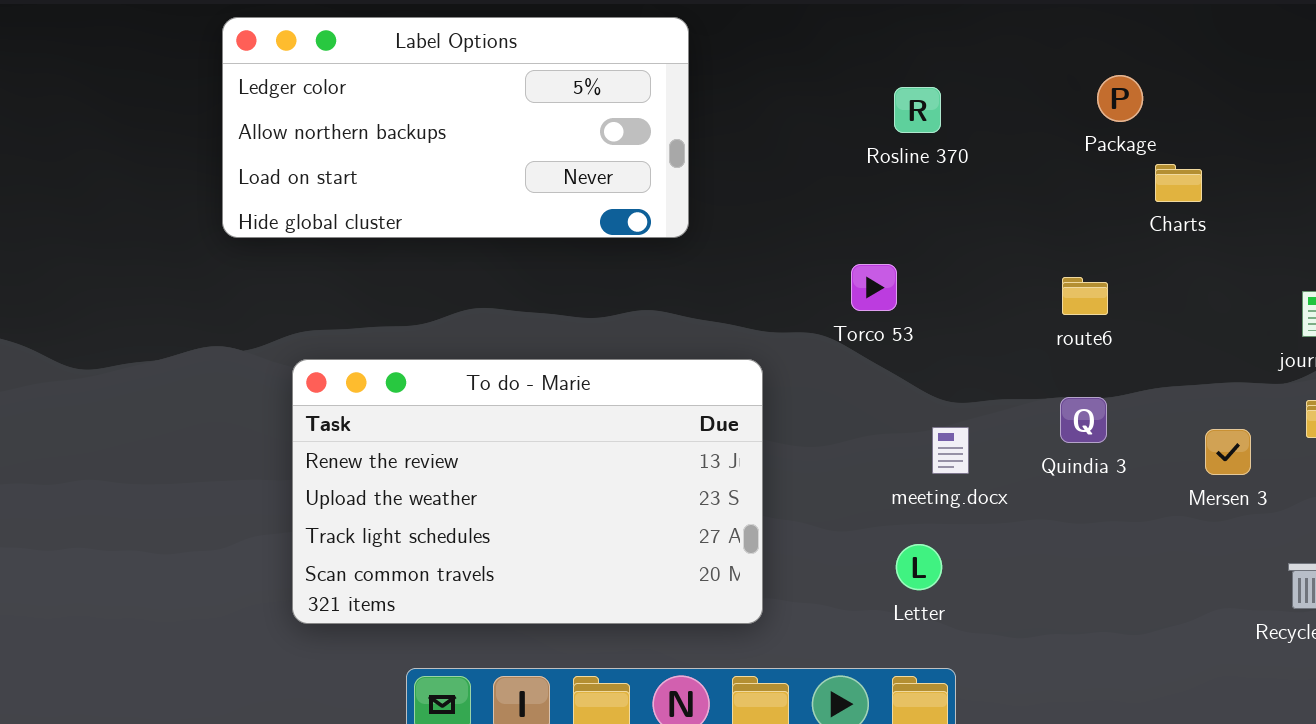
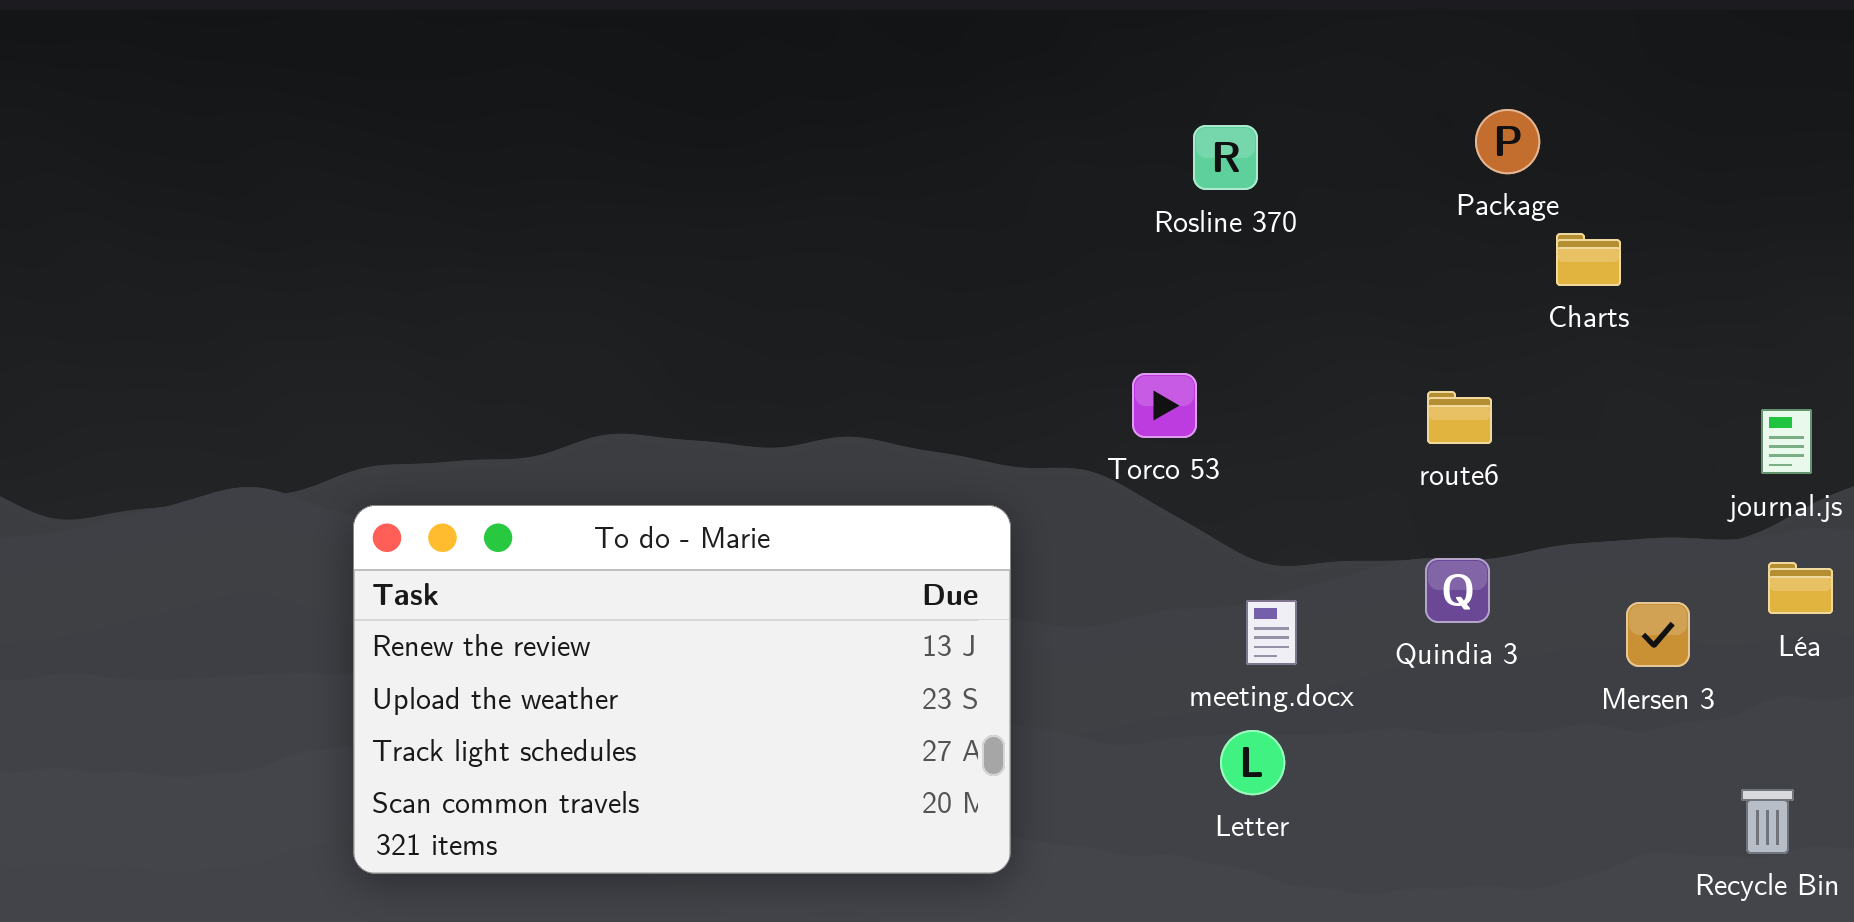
Label Options: [222,17,689,238] -> none, closed
Letter: [896,544,942,590] -> [1220,730,1285,795], moved

